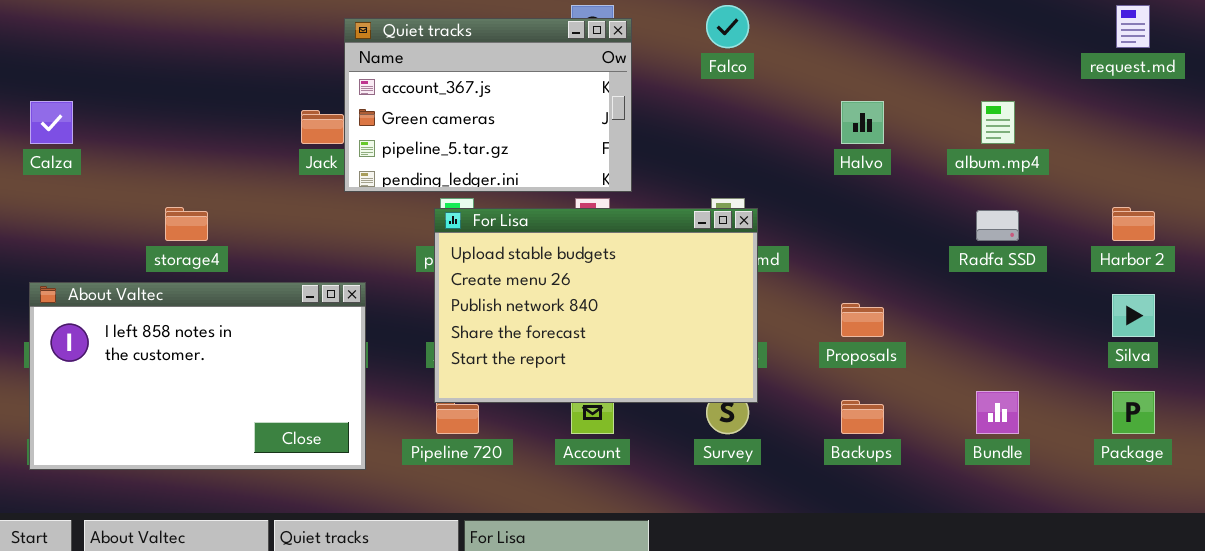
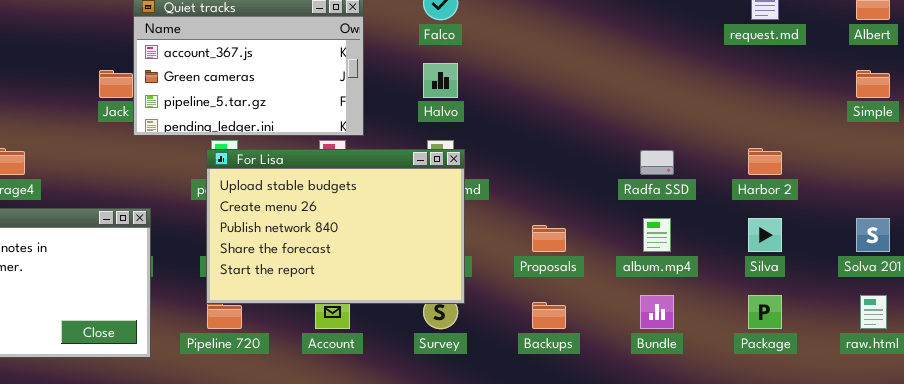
Halvo: [841,101,884,144] -> [423,63,458,98], moved
album.mp4: [981,101,1015,144] -> [643,218,671,252], moved

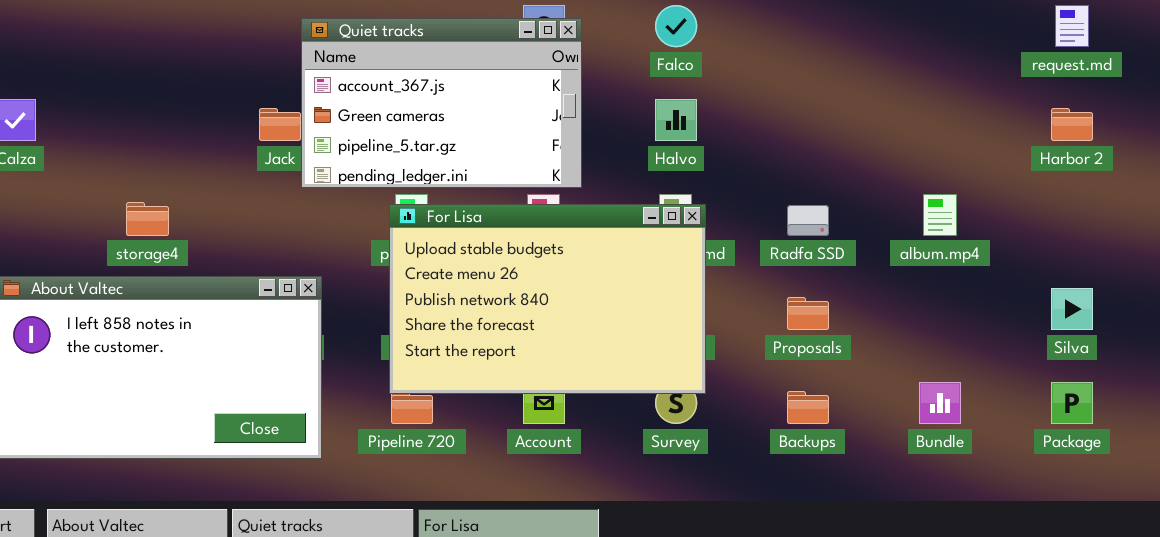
Harbor 2: [748,148,782,175] -> [1051,108,1093,141], moved
Radfa SSD: [640,150,674,175] -> [787,205,829,236], moved
album.mp4: [643,218,671,252] -> [923,194,957,236], moved

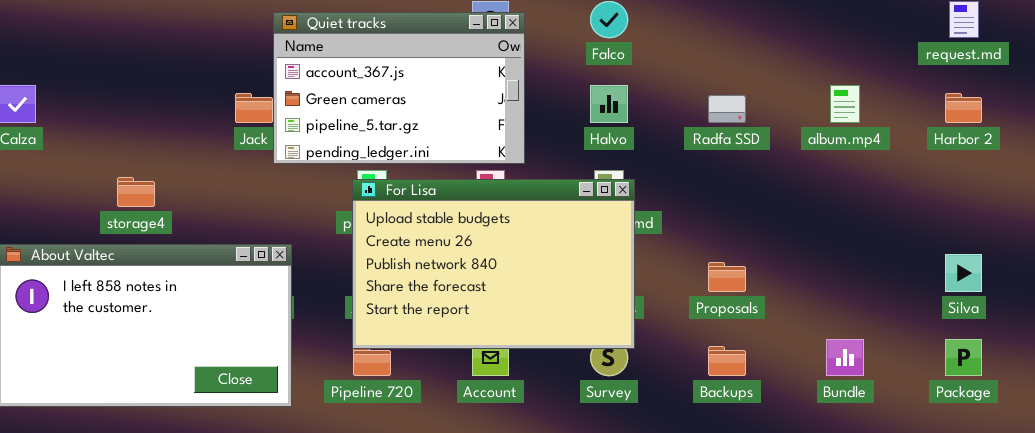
album.mp4: [923,194,957,236] -> [830,85,860,123], moved
Radfa SSD: [787,205,829,236] -> [708,95,746,123], moved

